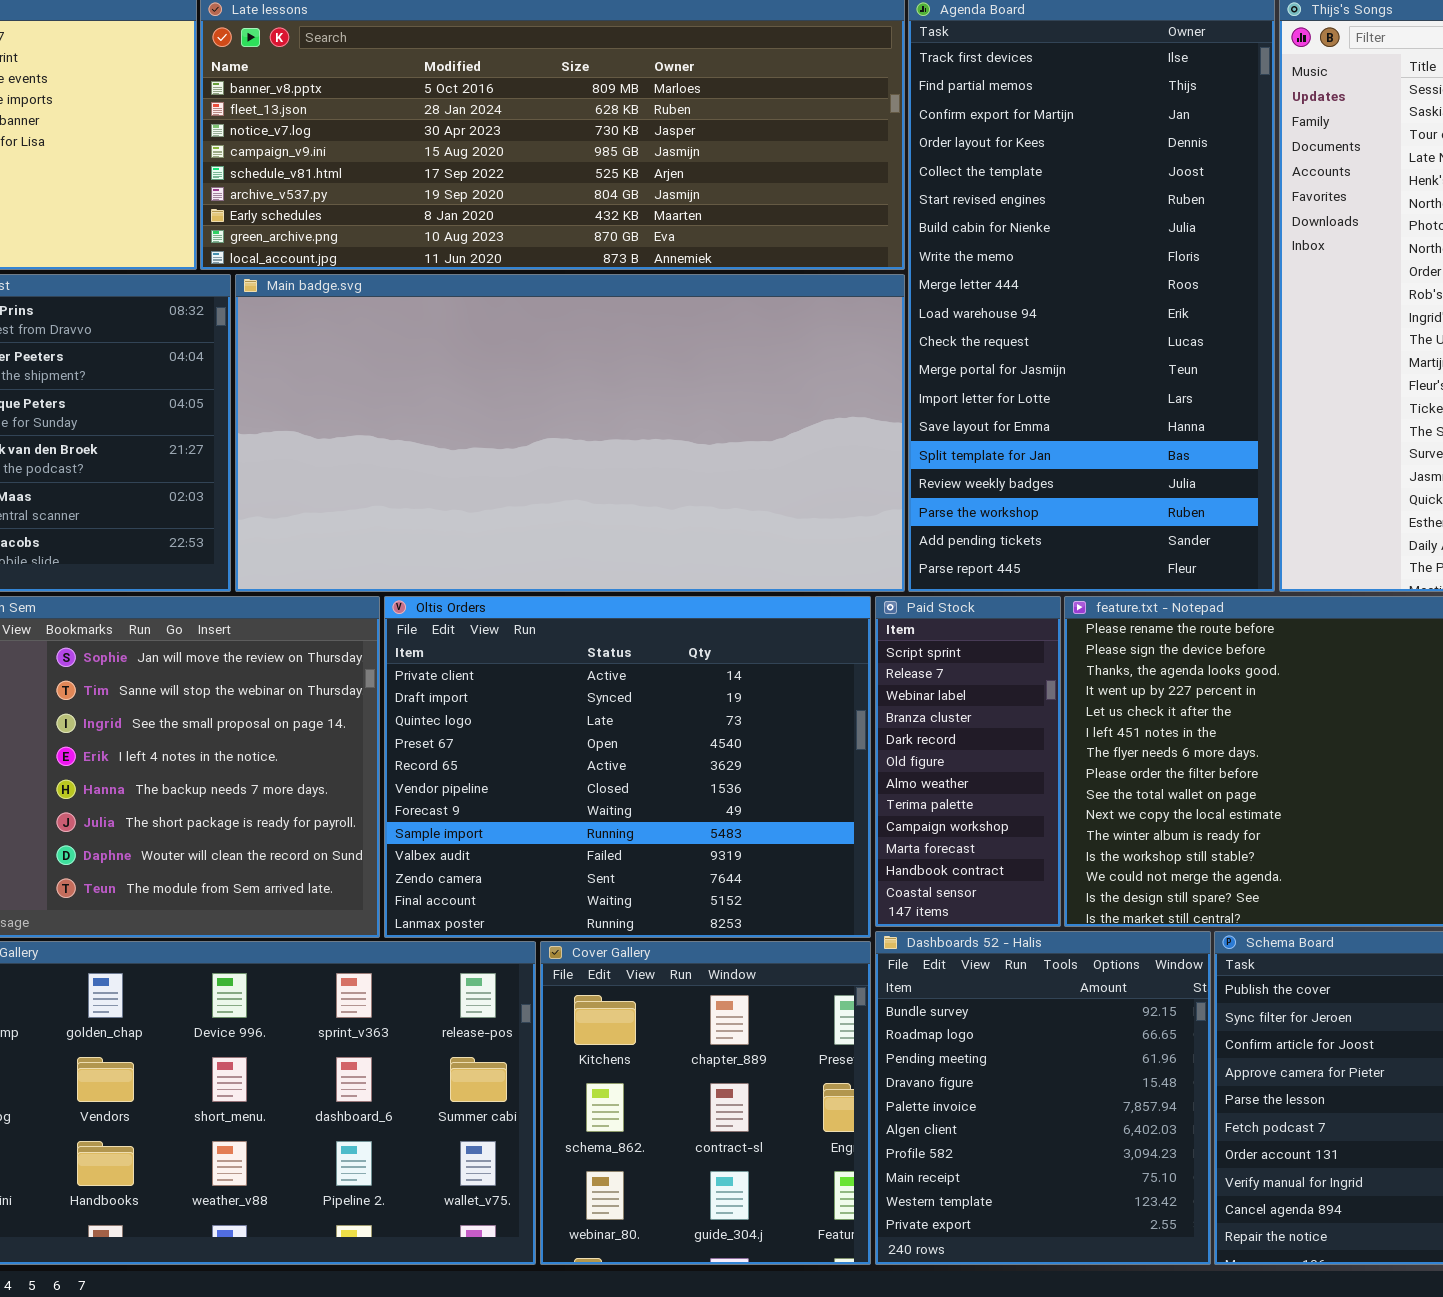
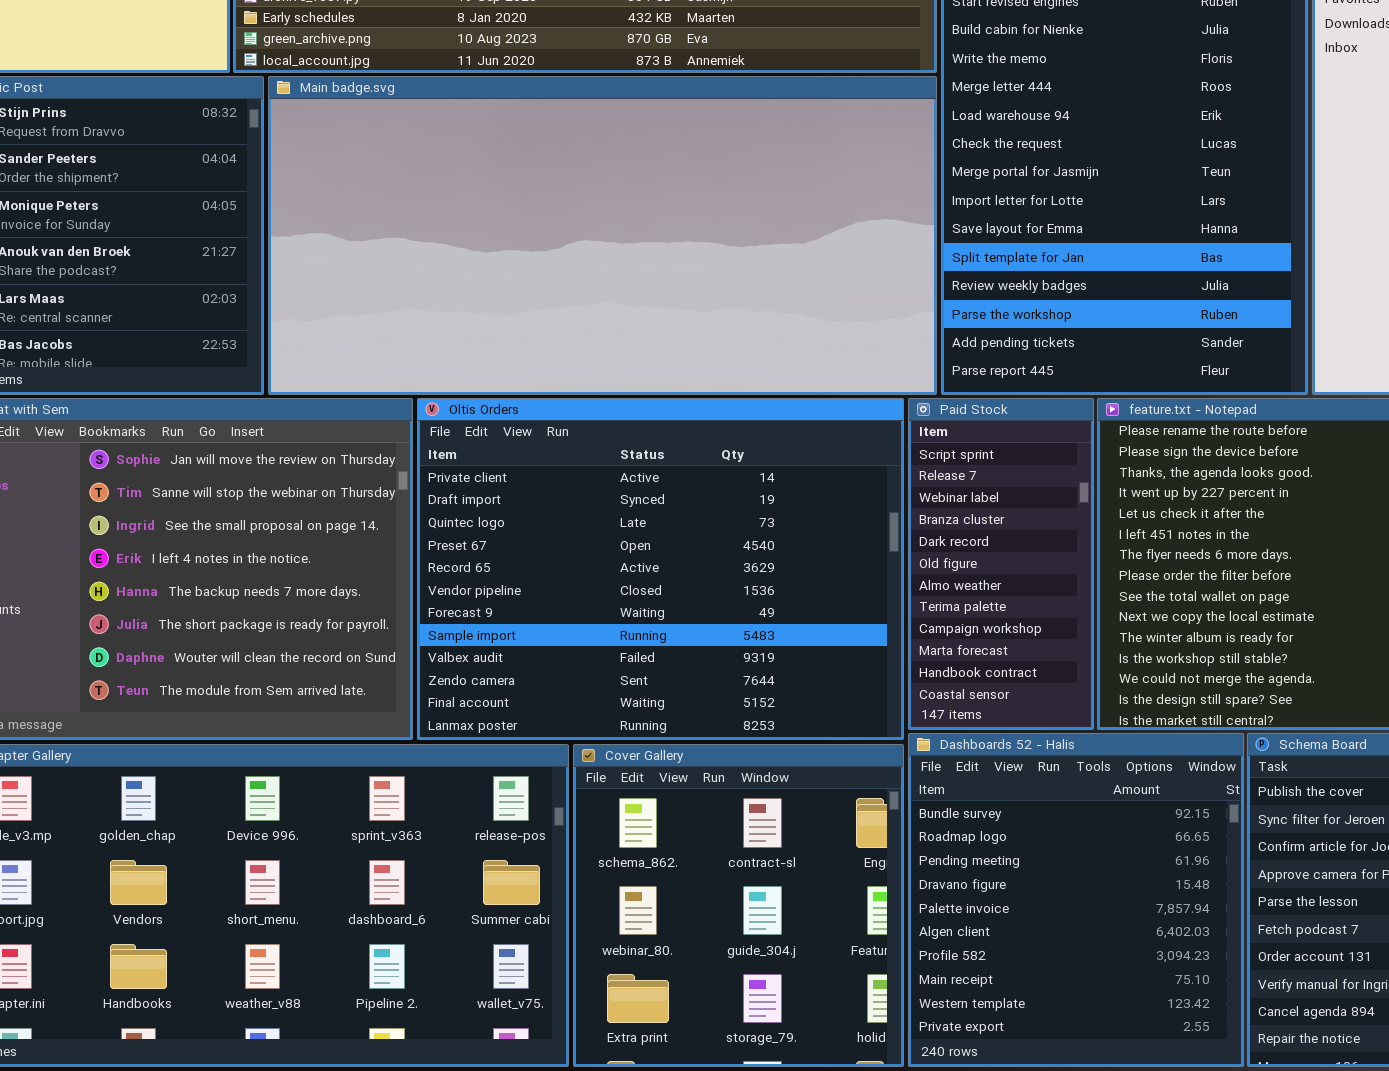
Cover Gallery: [540,941,871,1265] -> [573,744,904,1067], scrolled down 1 row

